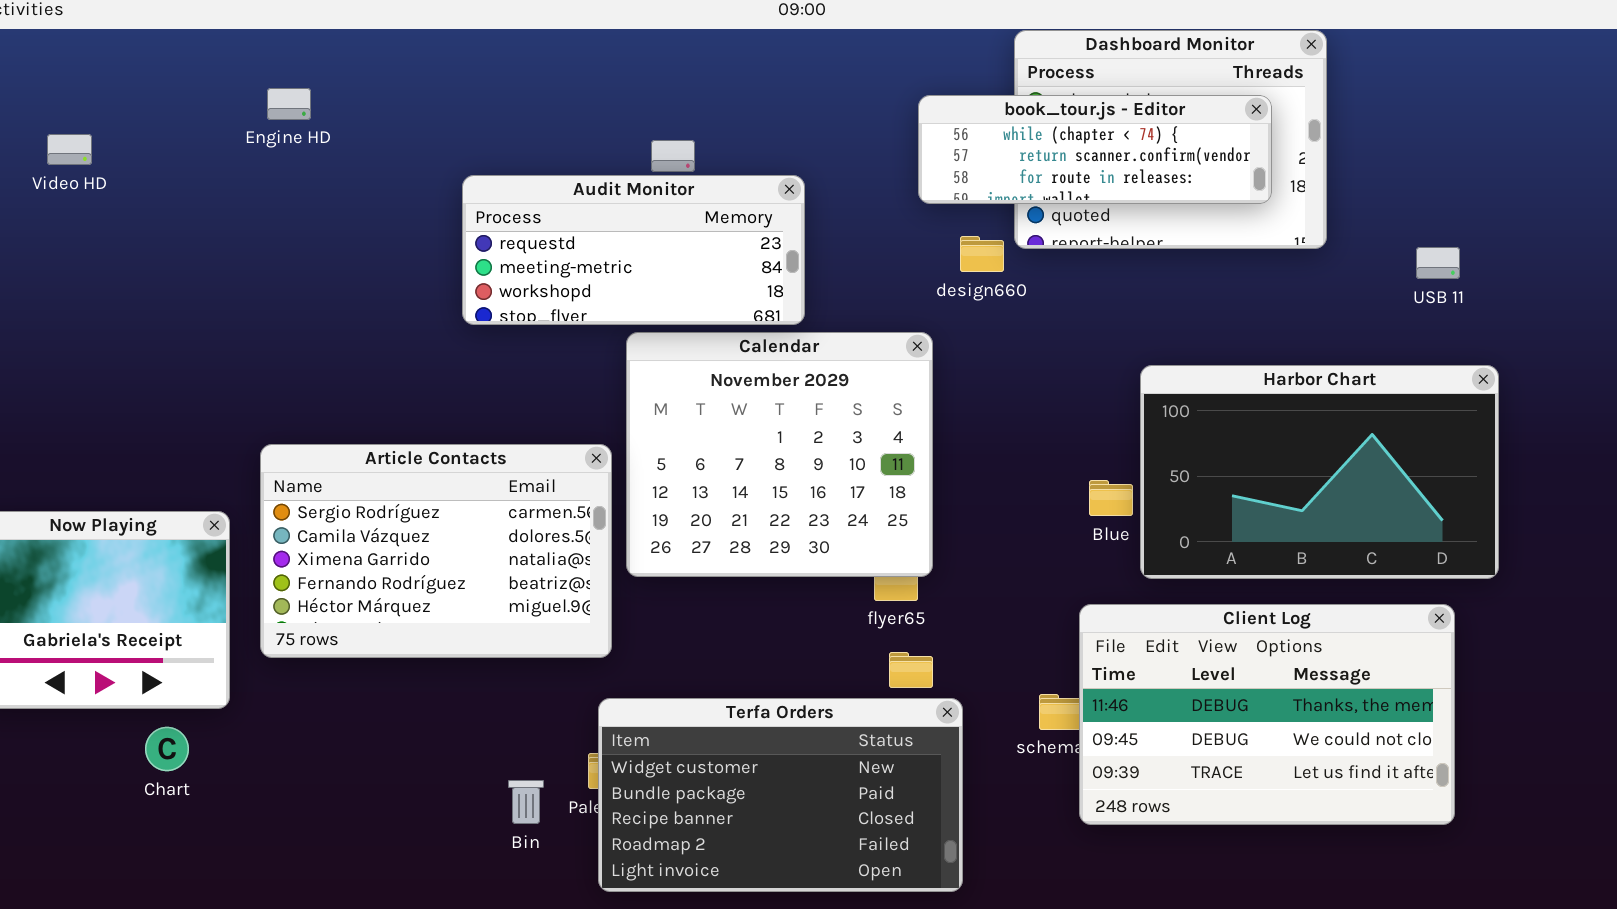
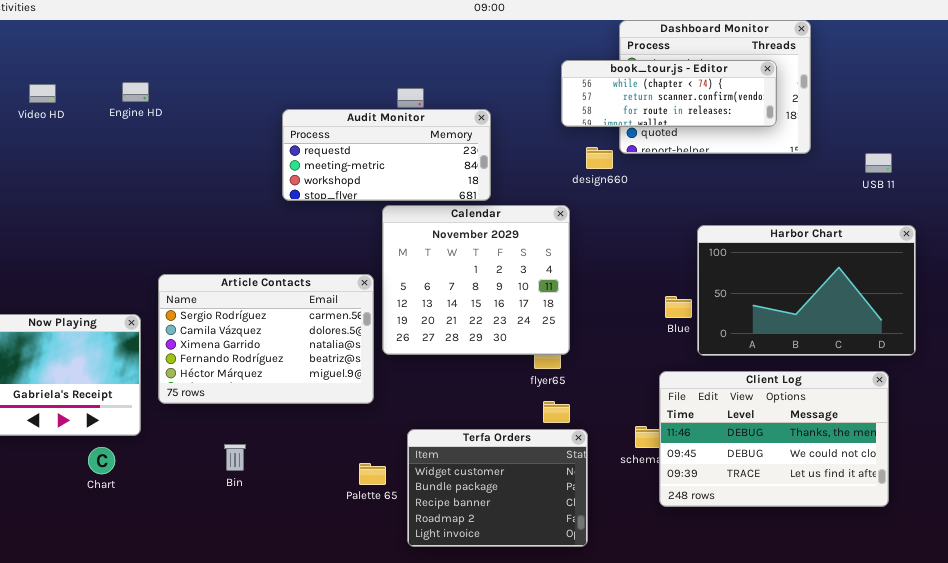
Engine HD: [267,88,311,120] -> [122,82,149,102], moved
Terfa Orders: [598,698,963,892] -> [407,429,588,547], resized
Bin: [508,780,544,824] -> [224,444,246,471], moved

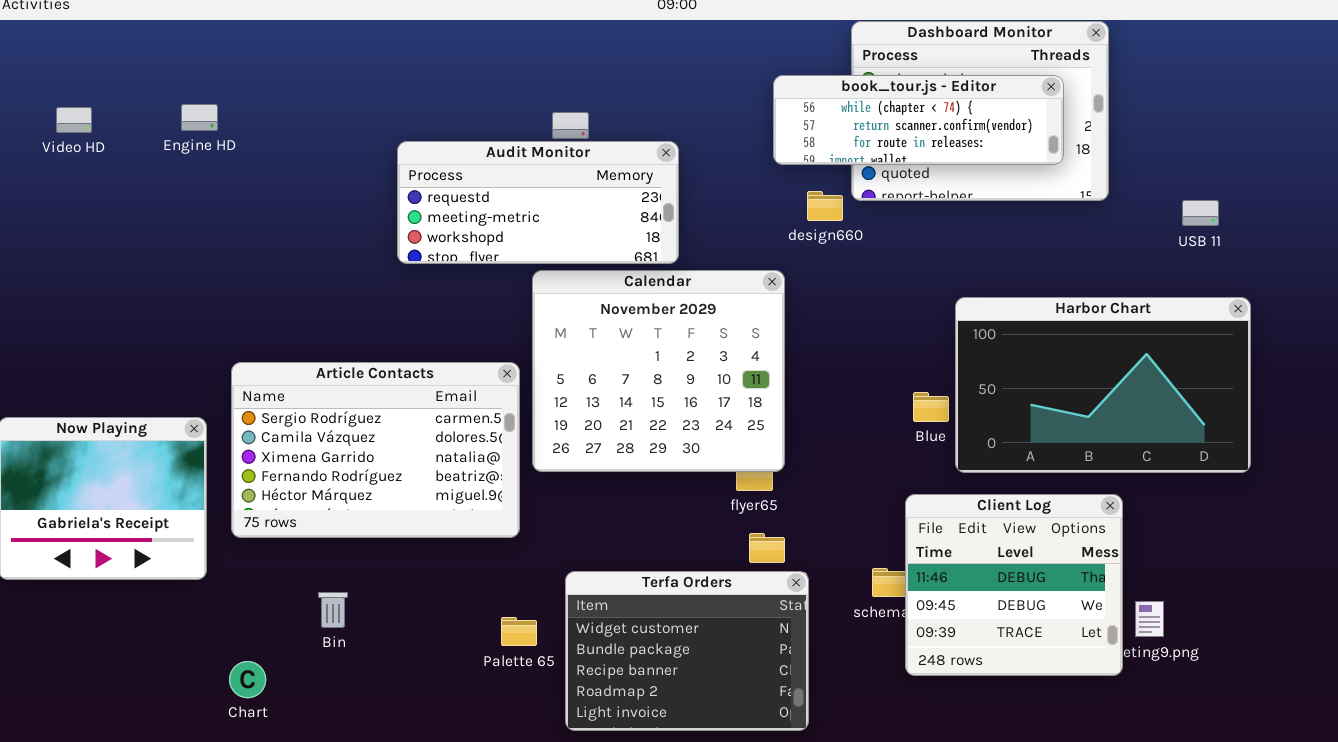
Client Log: [659,371,889,507] -> [905,494,1123,676], resized
Chart: [88,447,115,474] -> [229,661,266,698], moved

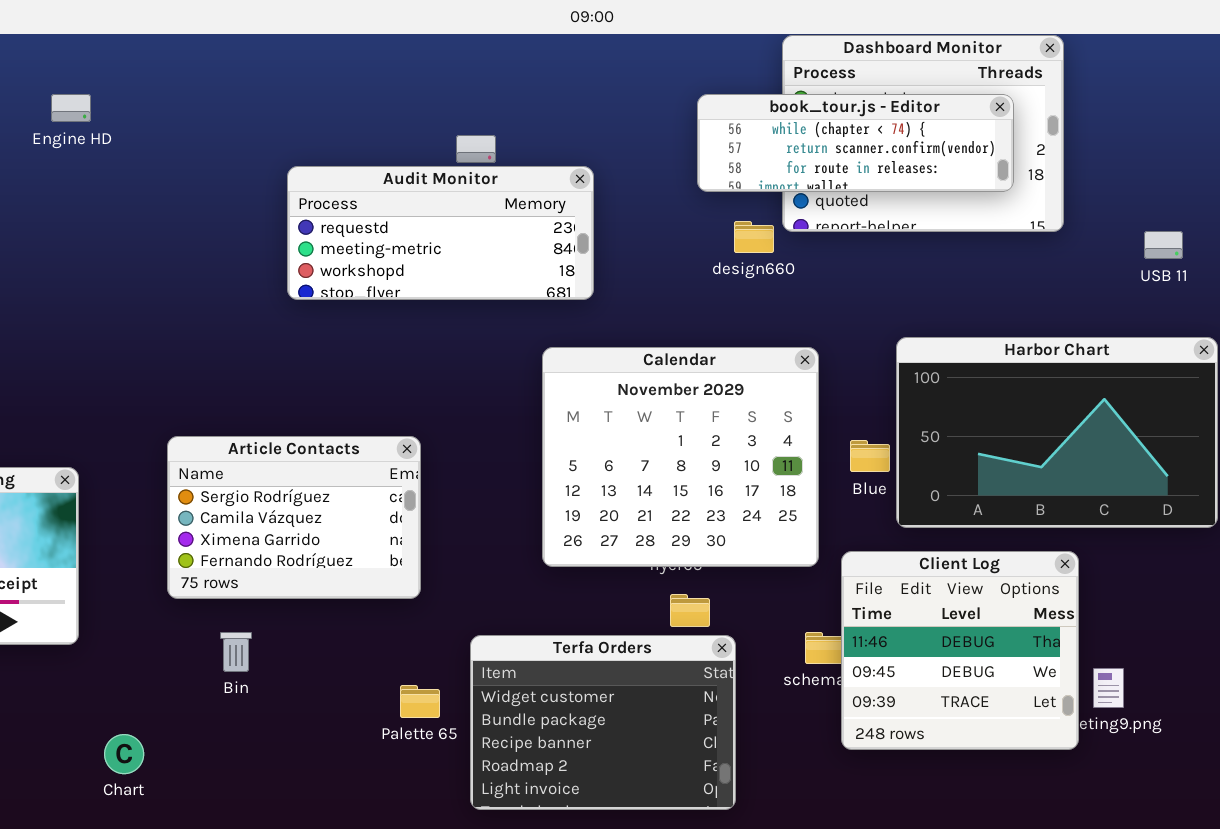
Engine HD: [181,104,218,131] -> [51,94,91,122], moved
Calendar: [532,270,785,472] -> [542,347,819,567], moved
Article Contacts: [231,362,520,538] -> [167,436,421,599], resized
Bin: [318,592,348,628] -> [220,632,252,672], moved

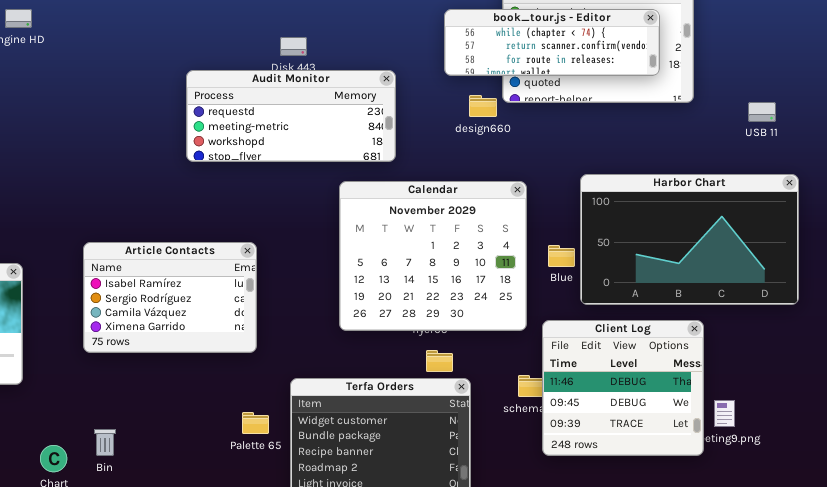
Audit Monitor: [287,166,594,300] -> [186,70,396,162], moved
Article Contacts: [167,436,421,599] -> [83,242,257,353], scrolled up 1 row
Bin: [220,632,252,672] -> [94,429,116,456], moved

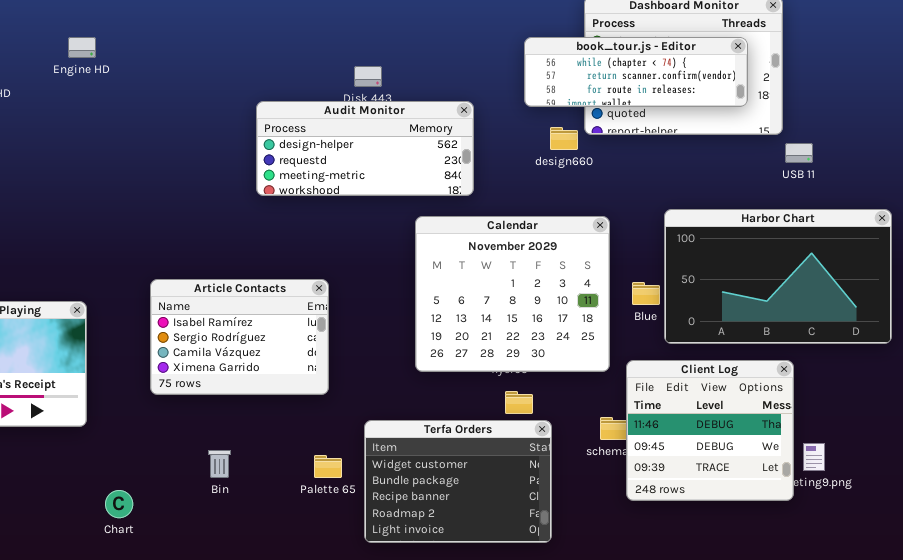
Audit Monitor: [186,70,396,162] -> [256,101,474,196], scrolled up 1 row
USB 11: [748,102,776,122] -> [785,143,813,163], moved
Bin: [94,429,116,456] -> [208,450,231,478], moved

